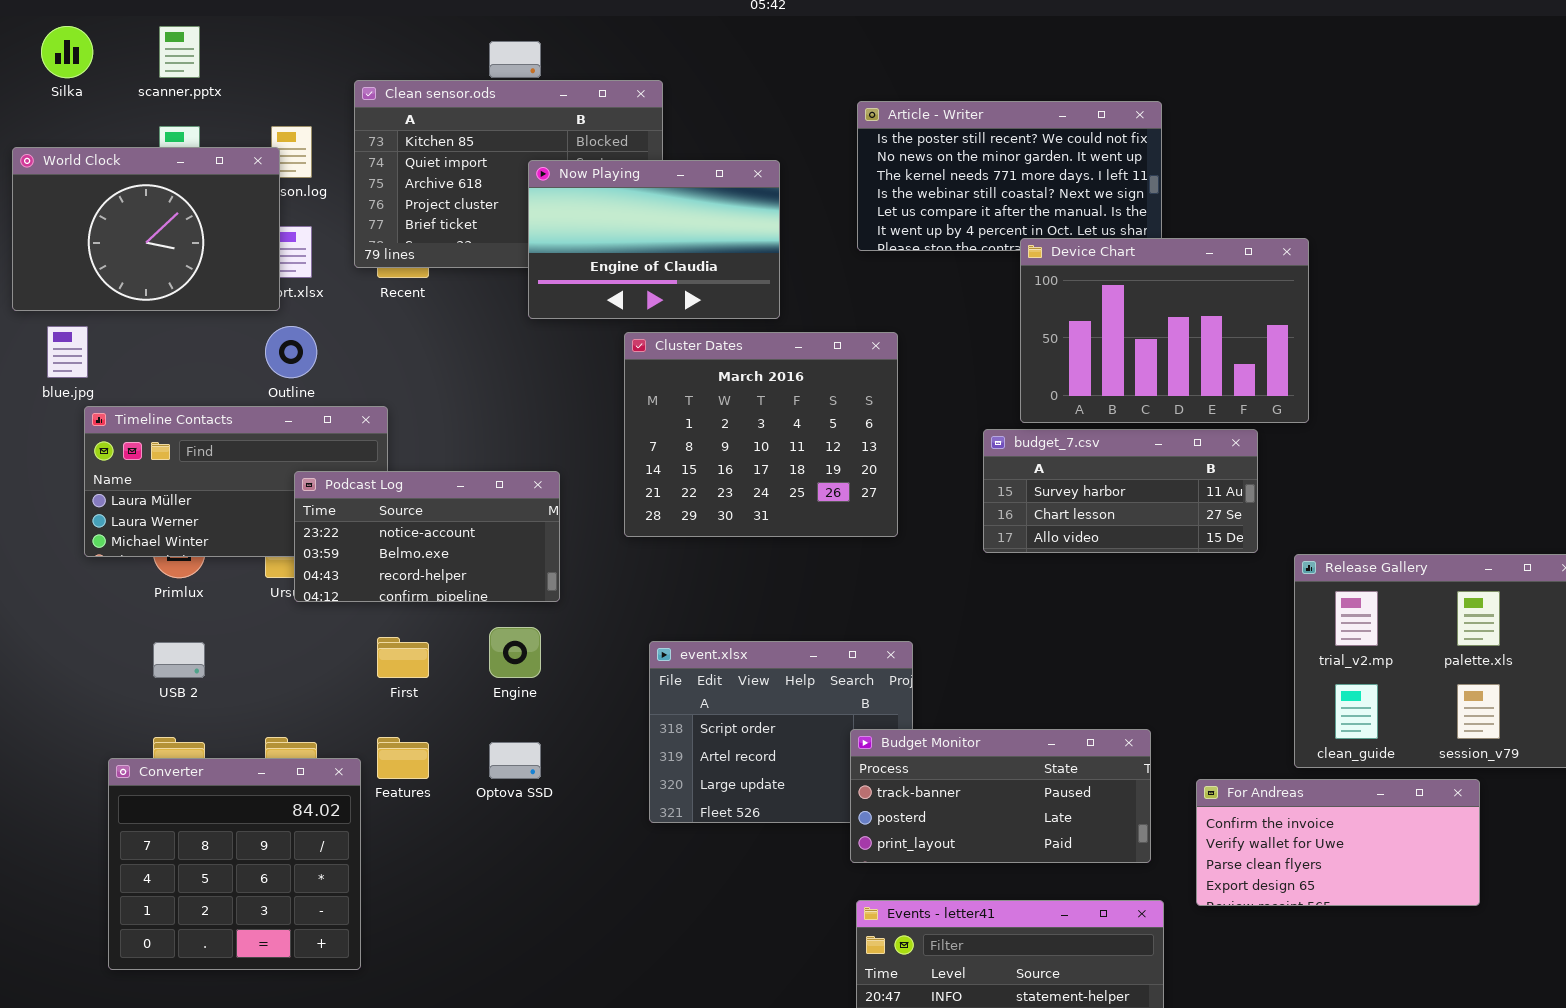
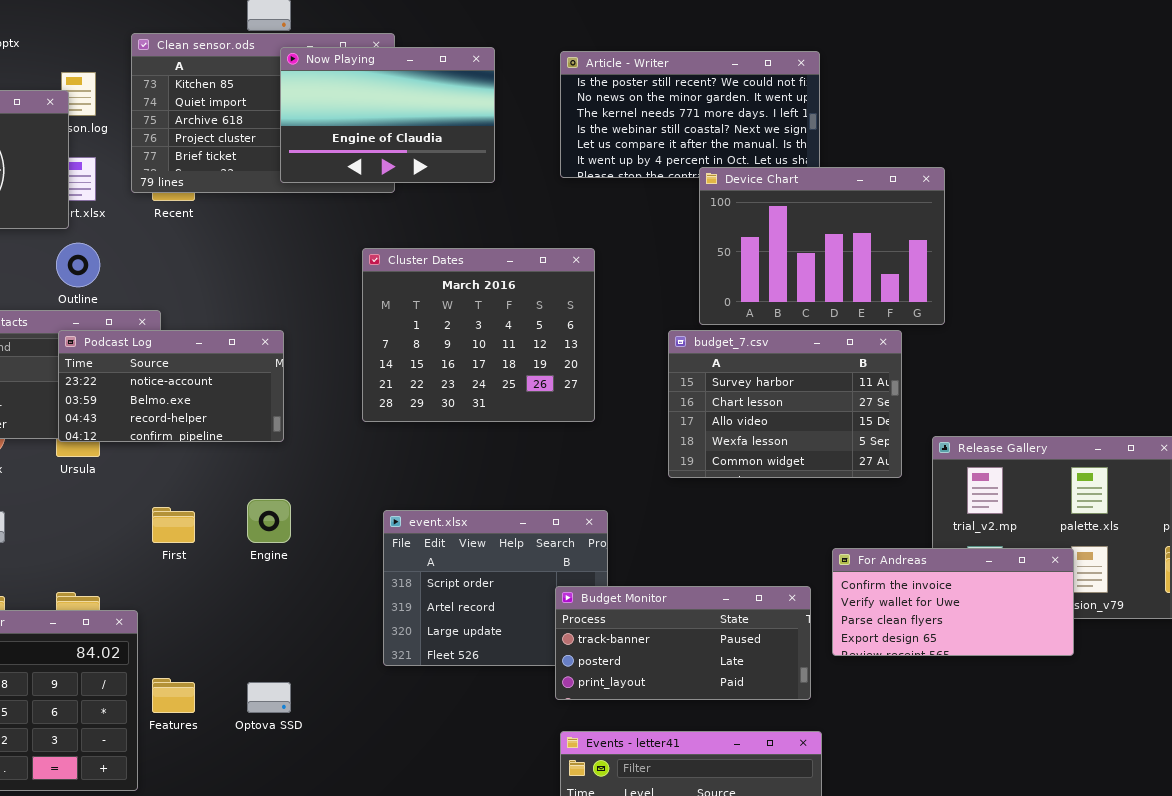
Now Playing: [528,160,780,319] -> [280,47,495,183], moved
budget_7.csv: [983,429,1258,553] -> [668,330,902,478], resized
Podcast Log: [294,471,560,602] -> [58,330,284,442], moved
Features: [377,737,429,779] -> [152,678,195,713], moved
Optova SSD: [489,742,541,779] -> [247,682,291,713], moved
For Andreas: [1196,779,1480,906] -> [832,548,1074,656], moved

